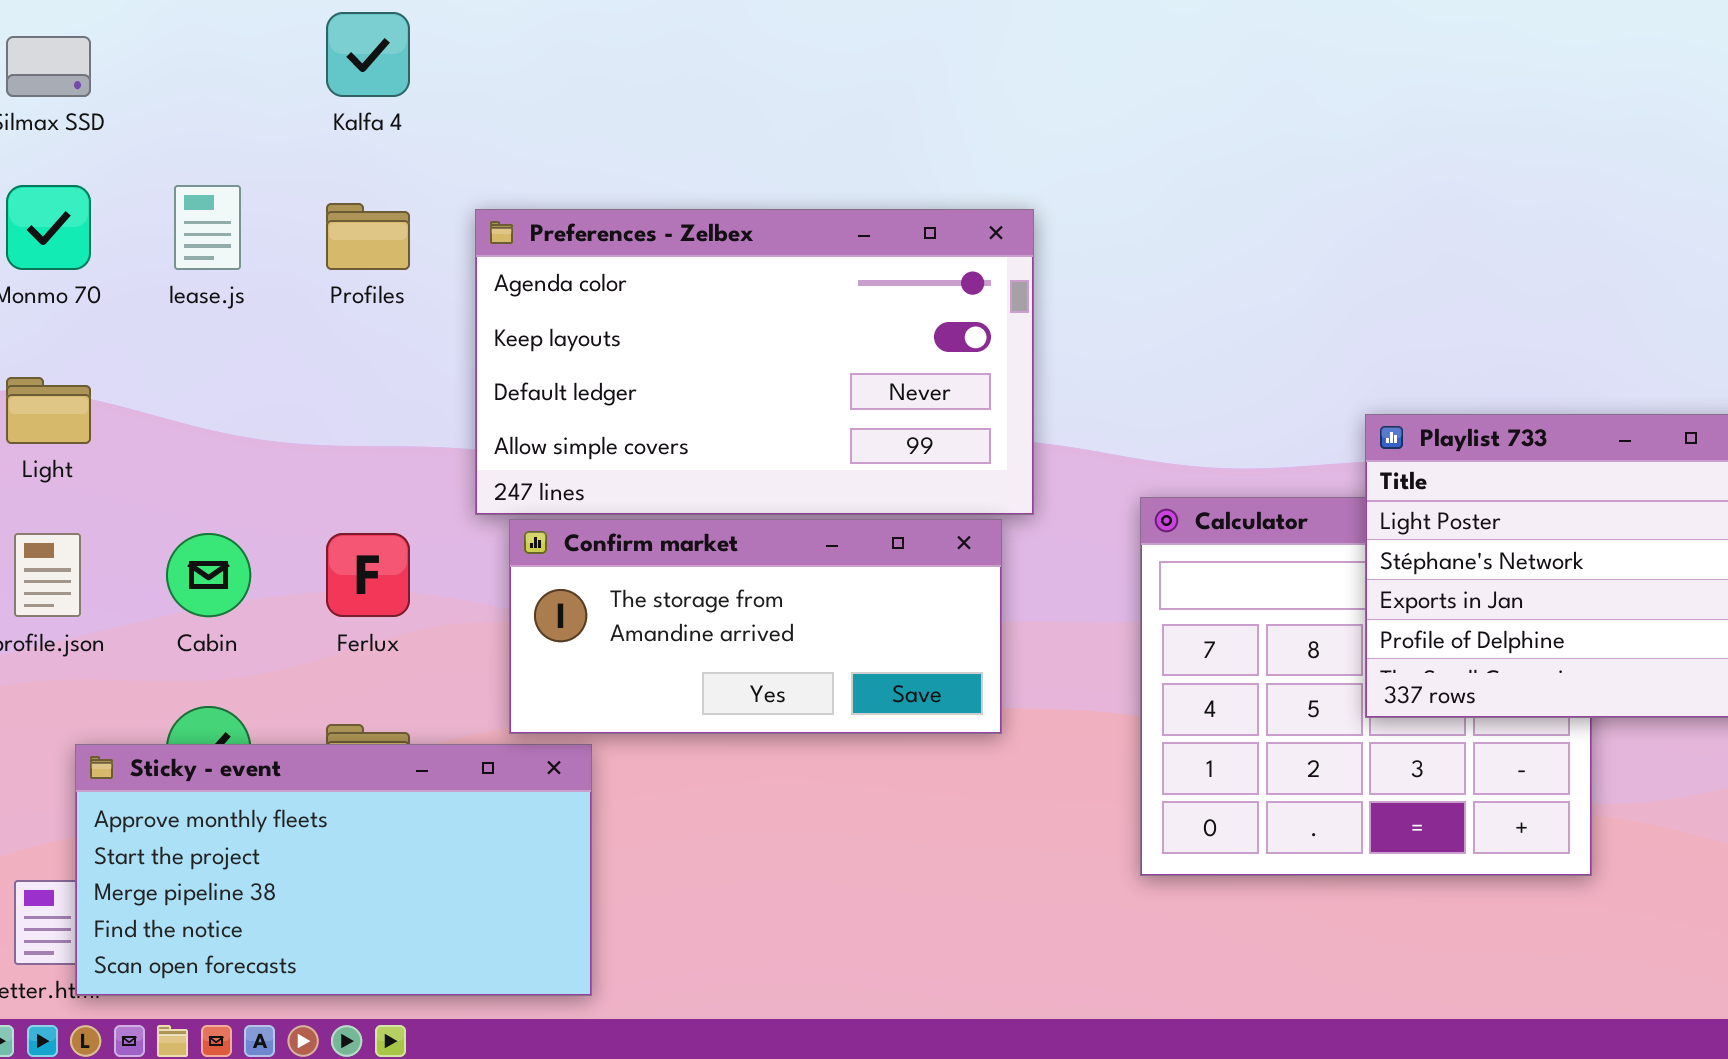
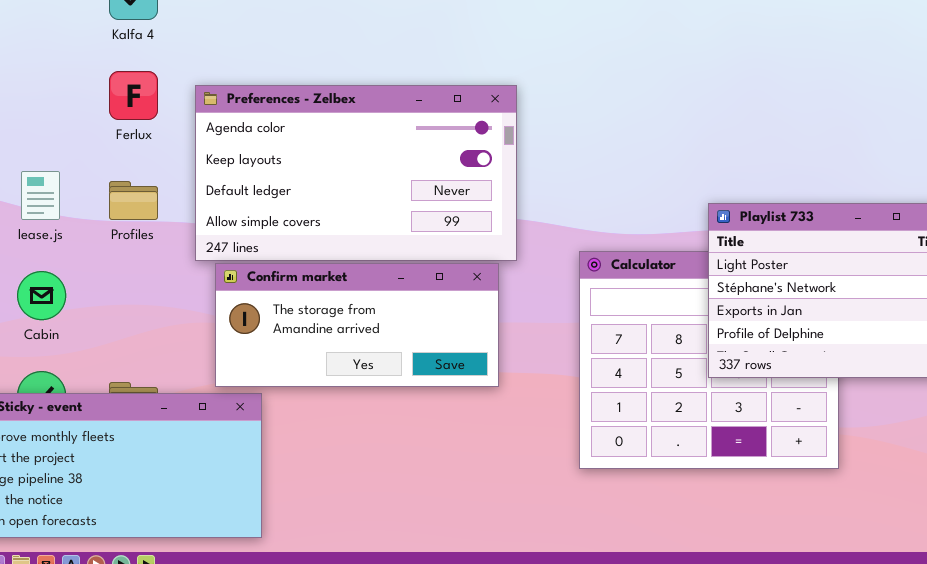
lease.js: [174,185,241,270] -> [21,171,60,220], moved
Profiles: [326,203,410,270] -> [109,181,158,220], moved
Ferlux: [326,533,410,617] -> [109,71,158,120], moved

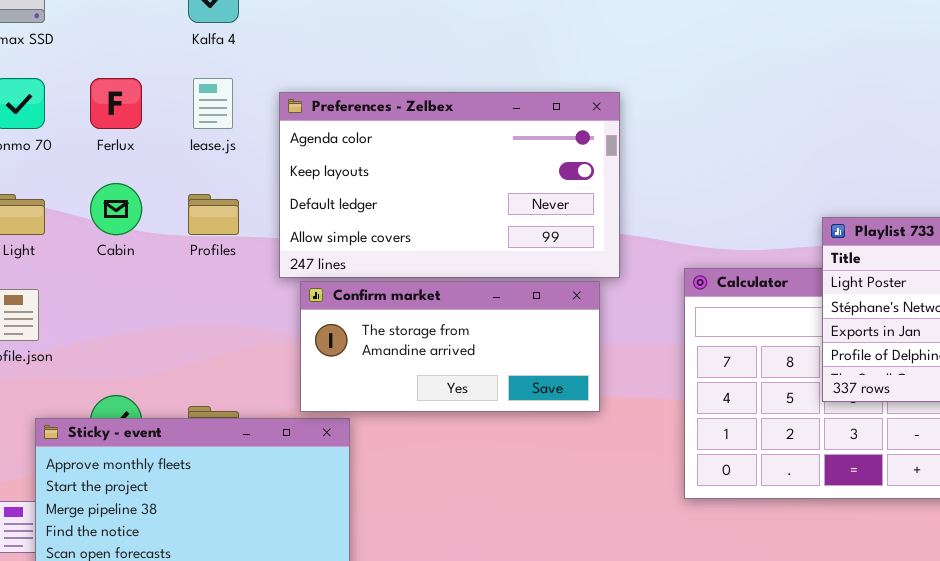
Ferlux: [109,71,158,120] -> [90,78,142,129], moved
lease.js: [21,171,60,220] -> [193,78,233,129], moved
Cabin: [17,271,66,320] -> [90,183,142,235], moved

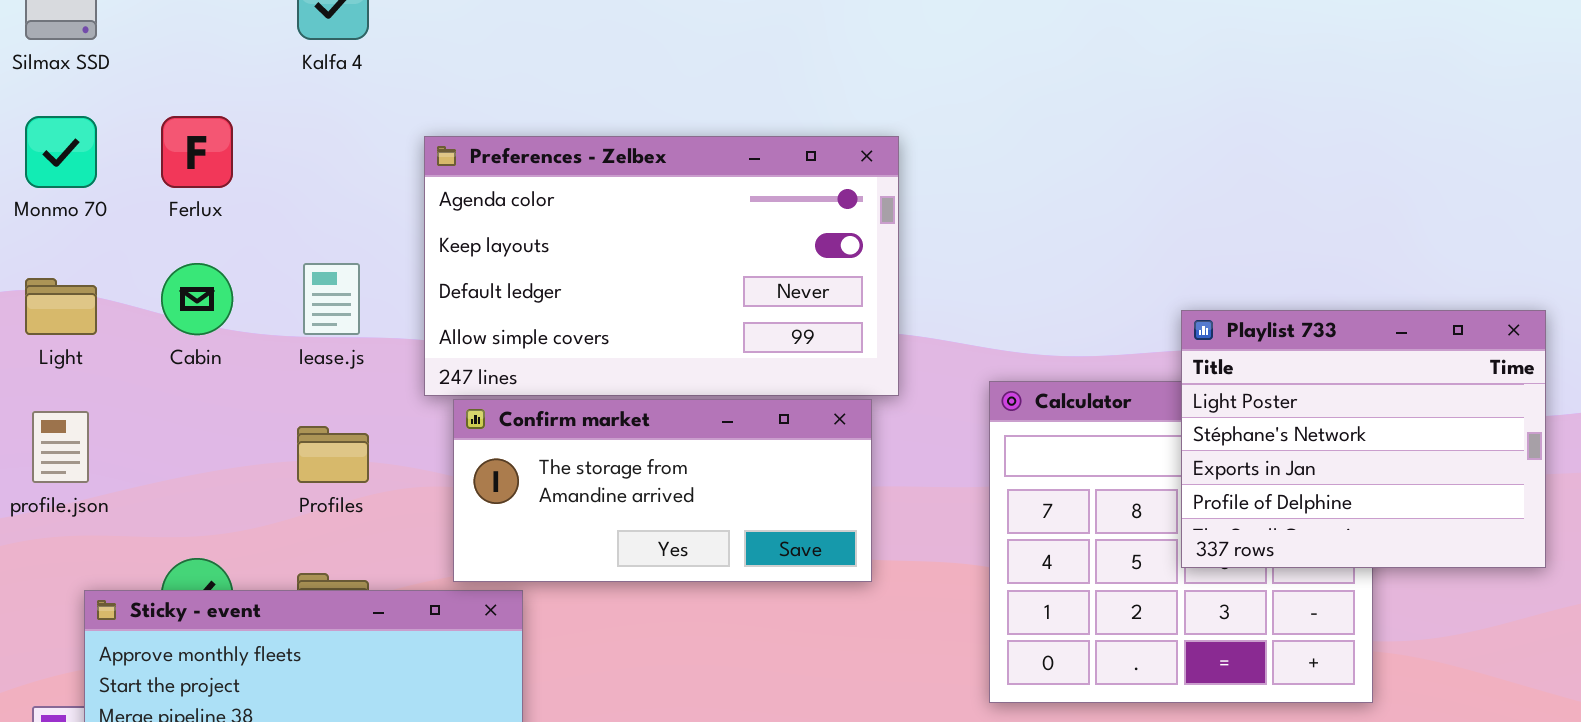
lease.js: [193,78,233,129] -> [303,263,360,335], moved
Profiles: [188,194,239,235] -> [297,426,369,483], moved

